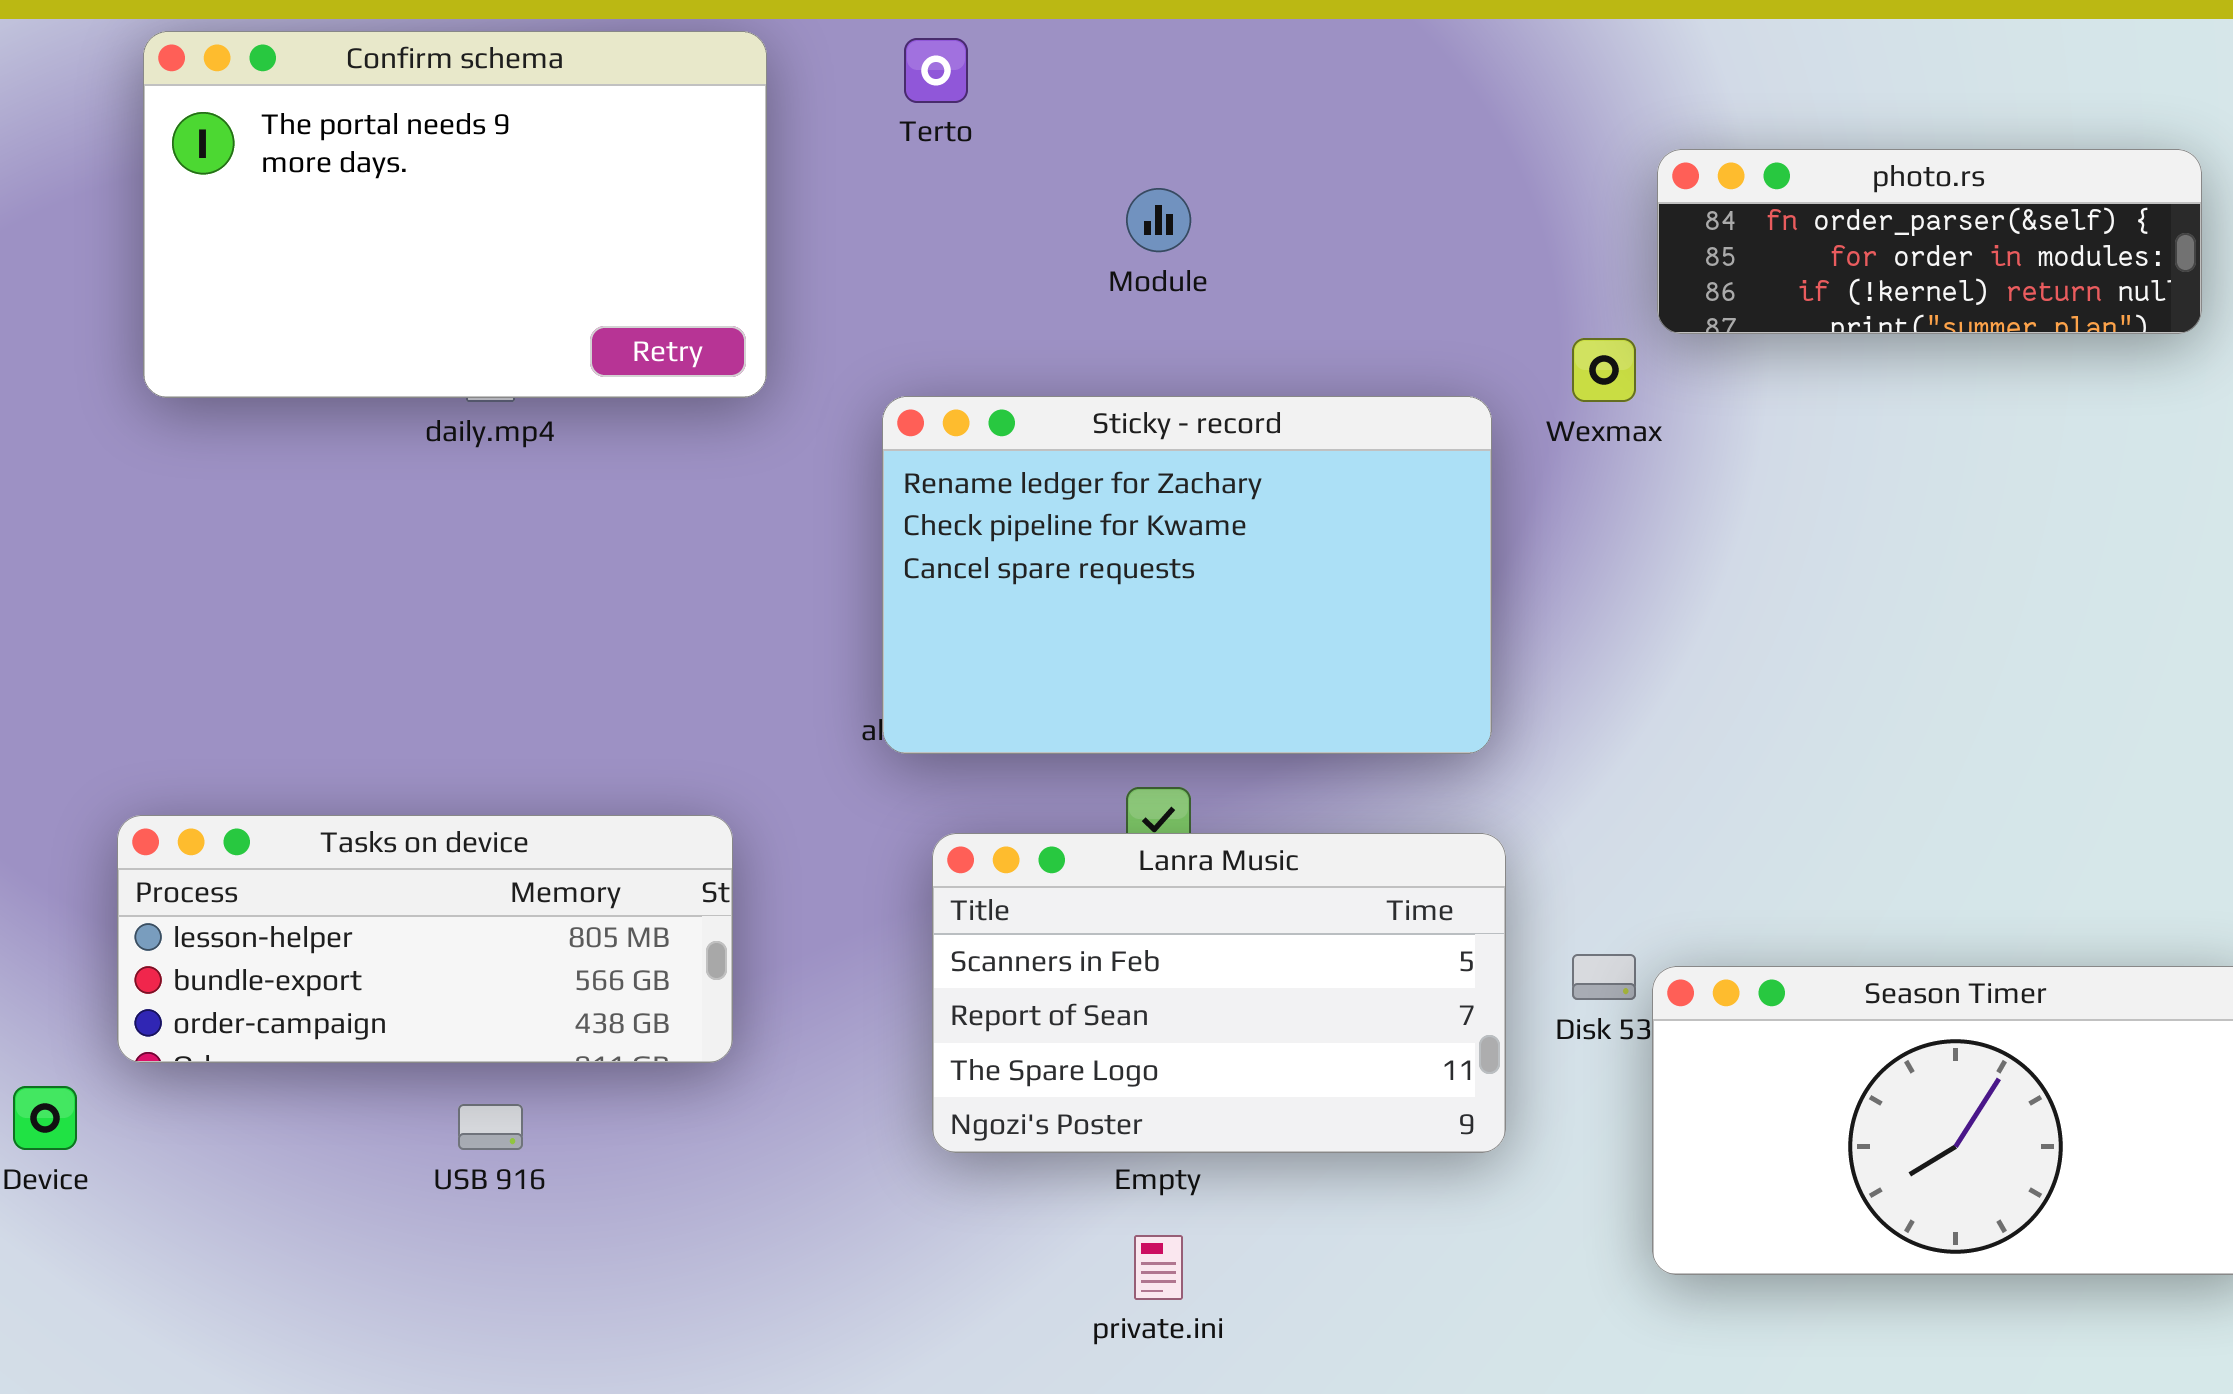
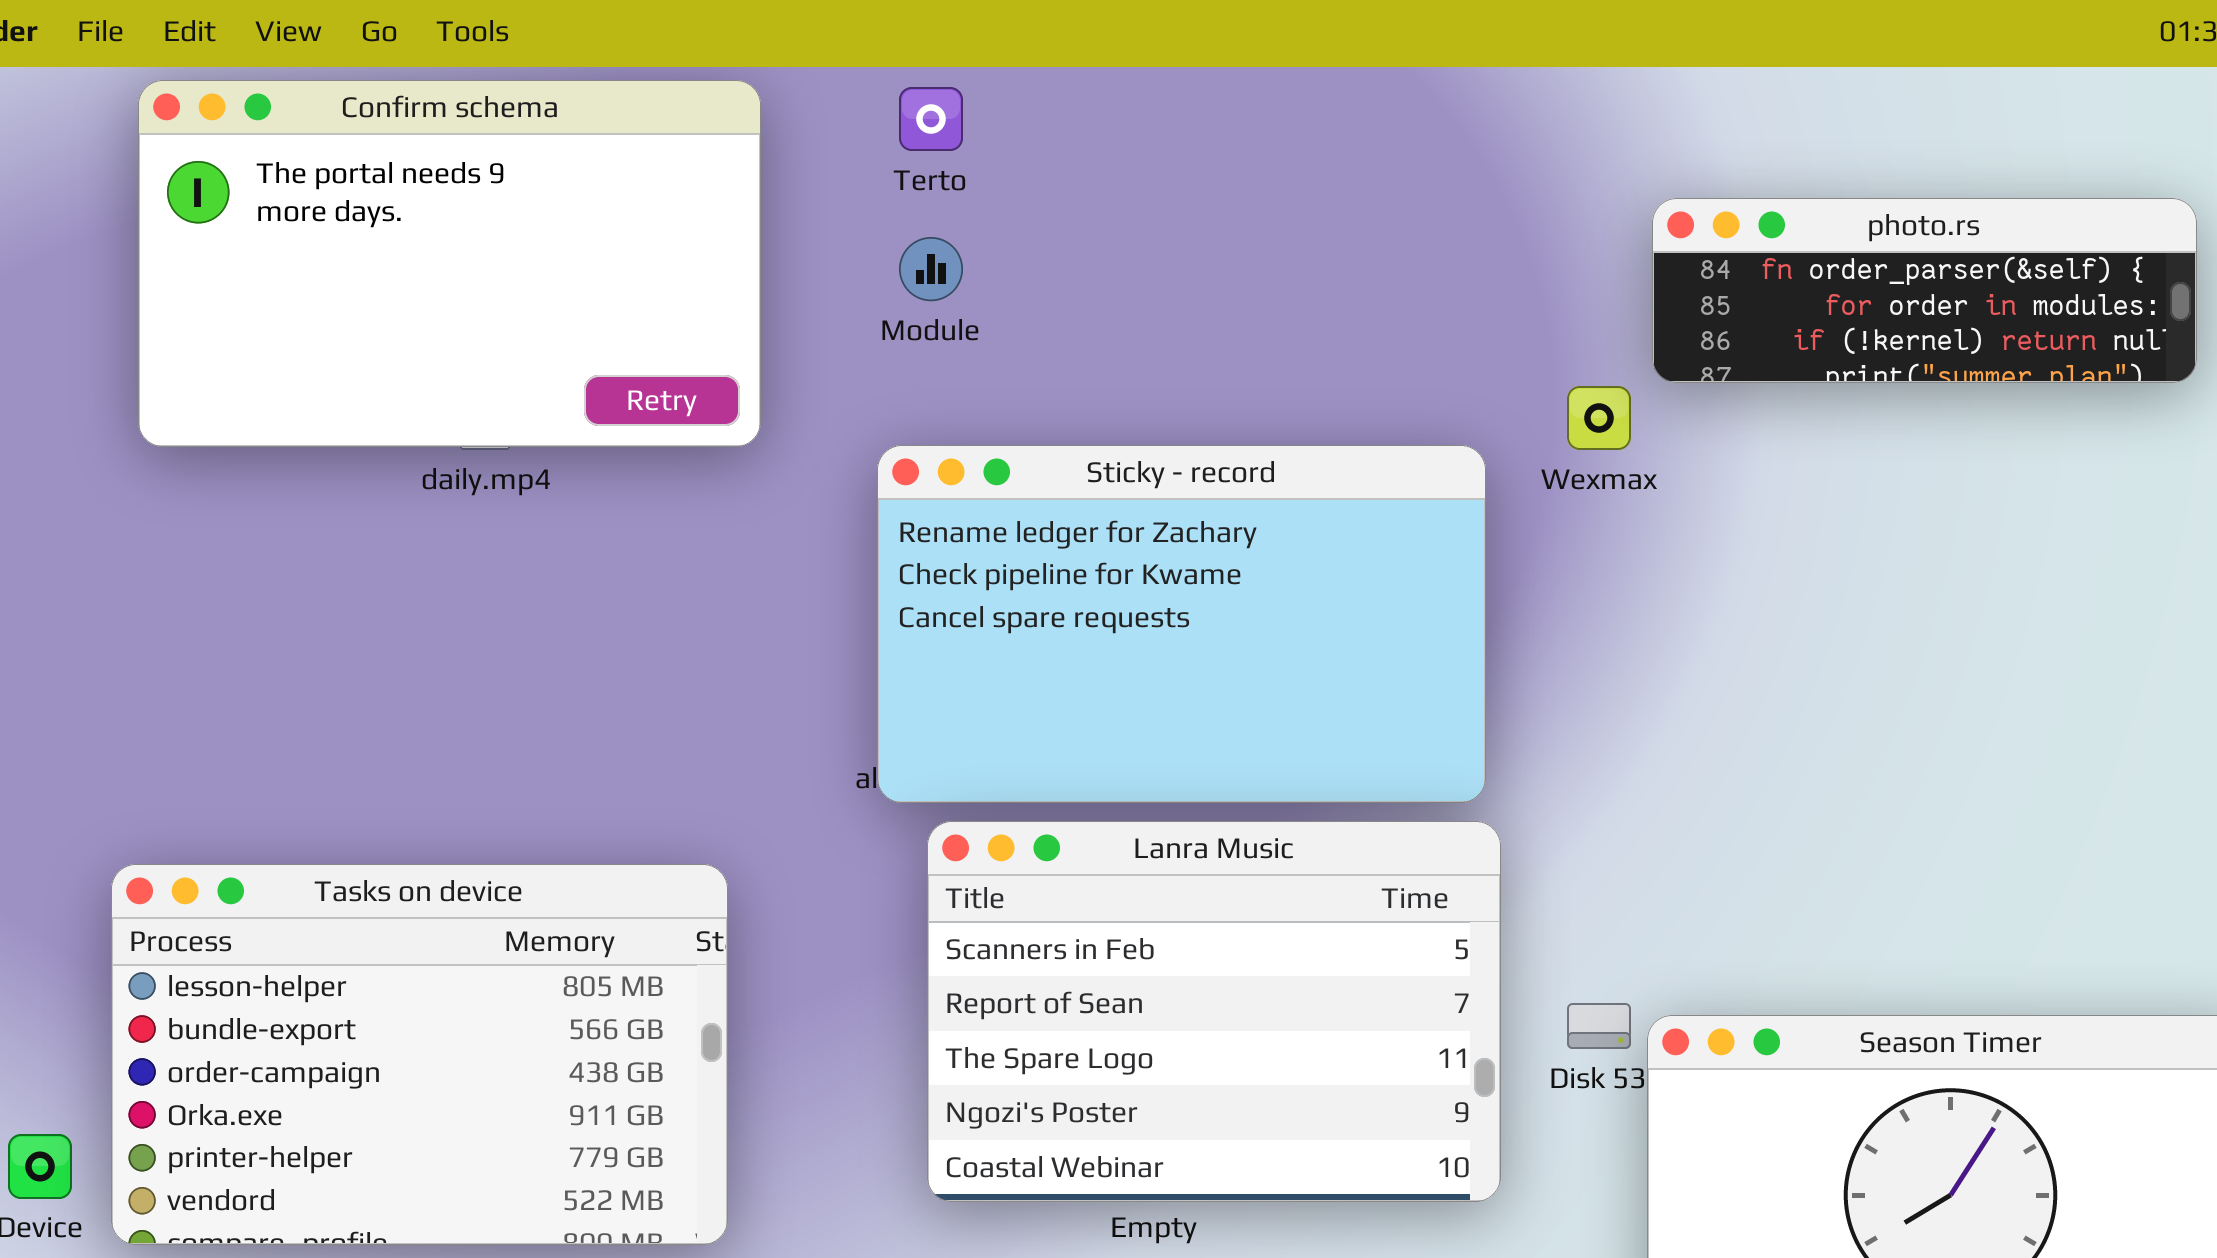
Module: [1126,188,1191,252] -> [899,237,963,301], moved
Tasks on device: [117,815,733,1063] -> [111,864,728,1245], resized
Lanra Music: [932,833,1506,1153] -> [927,821,1501,1202], resized

